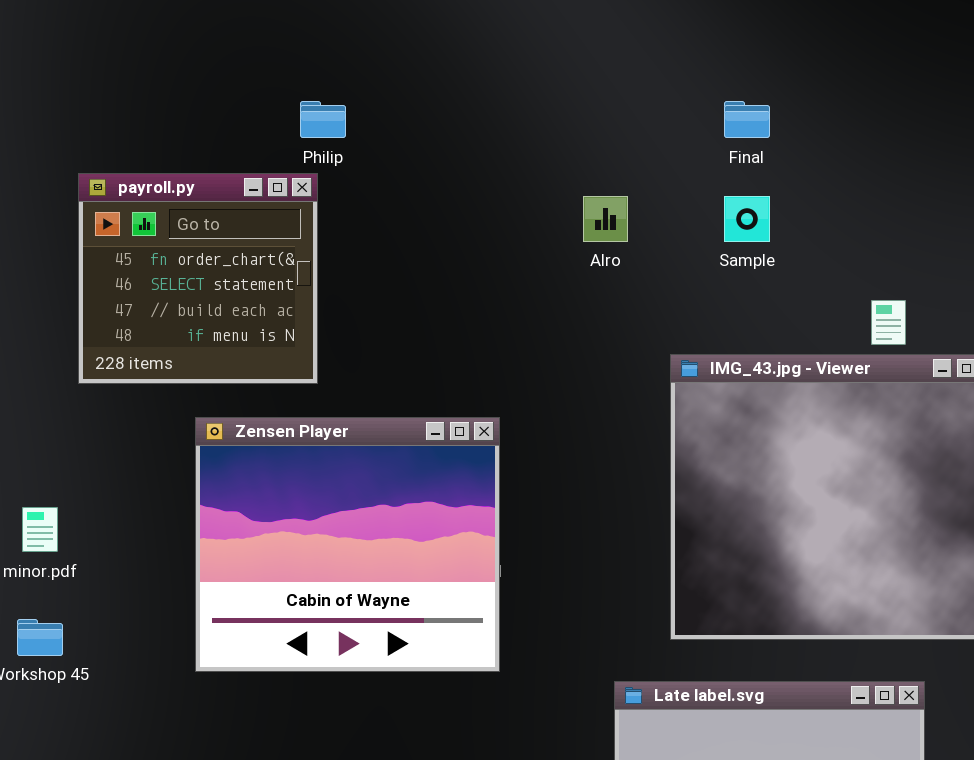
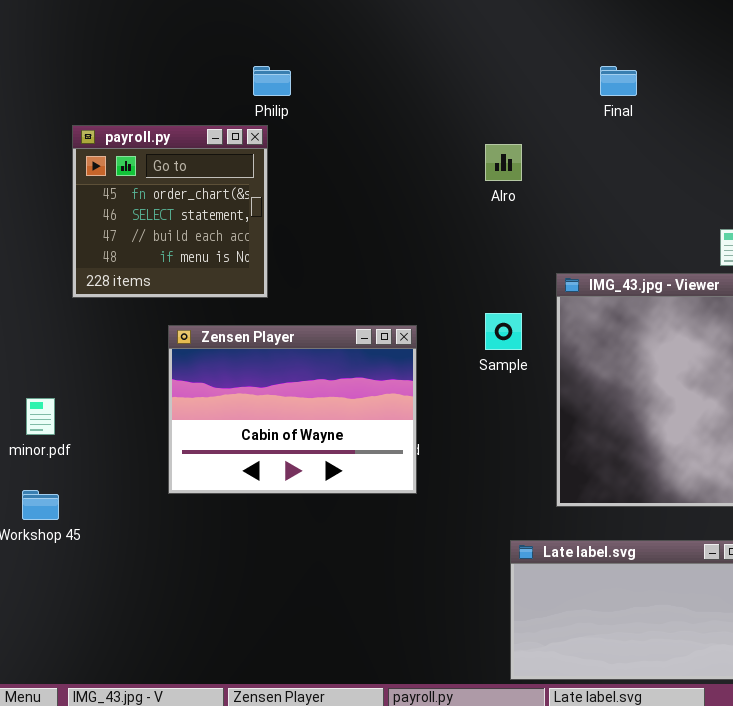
Sample: [724,196,770,242] -> [485,313,522,350], moved
Zensen Player: [195,417,500,672] -> [168,325,417,494], resized

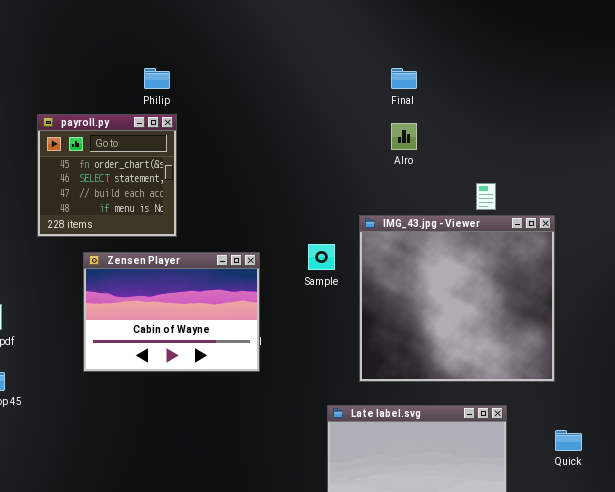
payroll.py: [72,125,268,298] -> [37,114,177,237], moved
Alro: [485,144,522,181] -> [391,123,417,150], moved

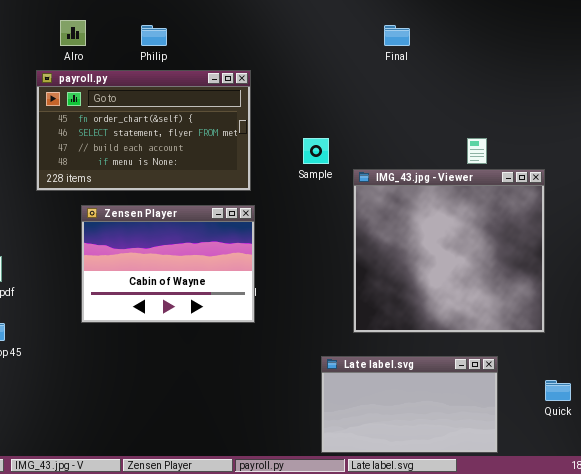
payroll.py: [37,114,177,237] -> [36,70,251,191], resized
Alro: [391,123,417,150] -> [60,20,86,46], moved
Sample: [308,244,335,270] -> [303,138,329,164], moved

